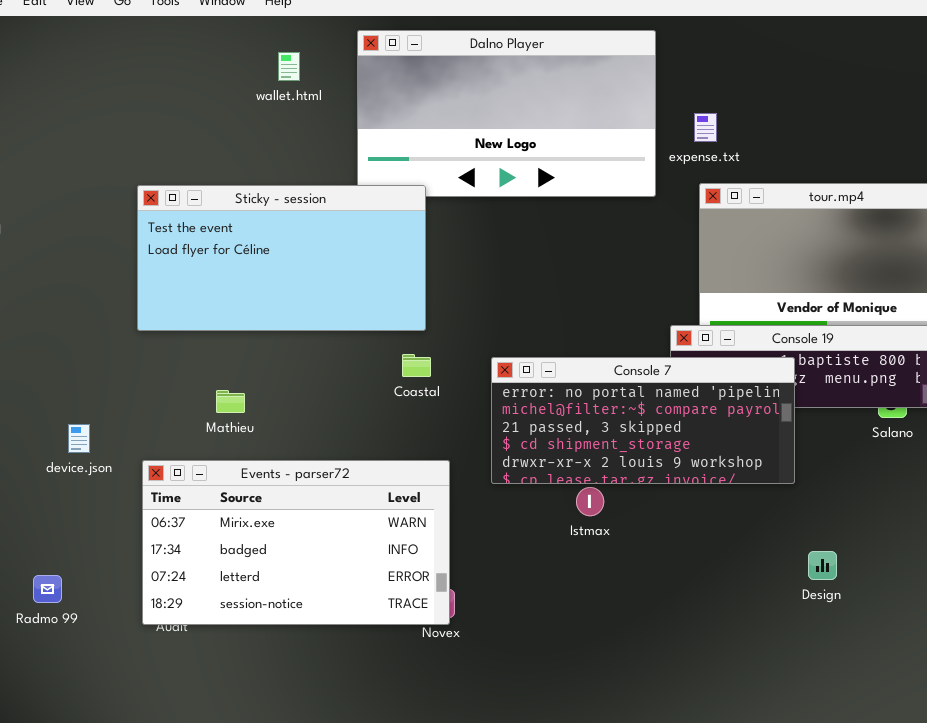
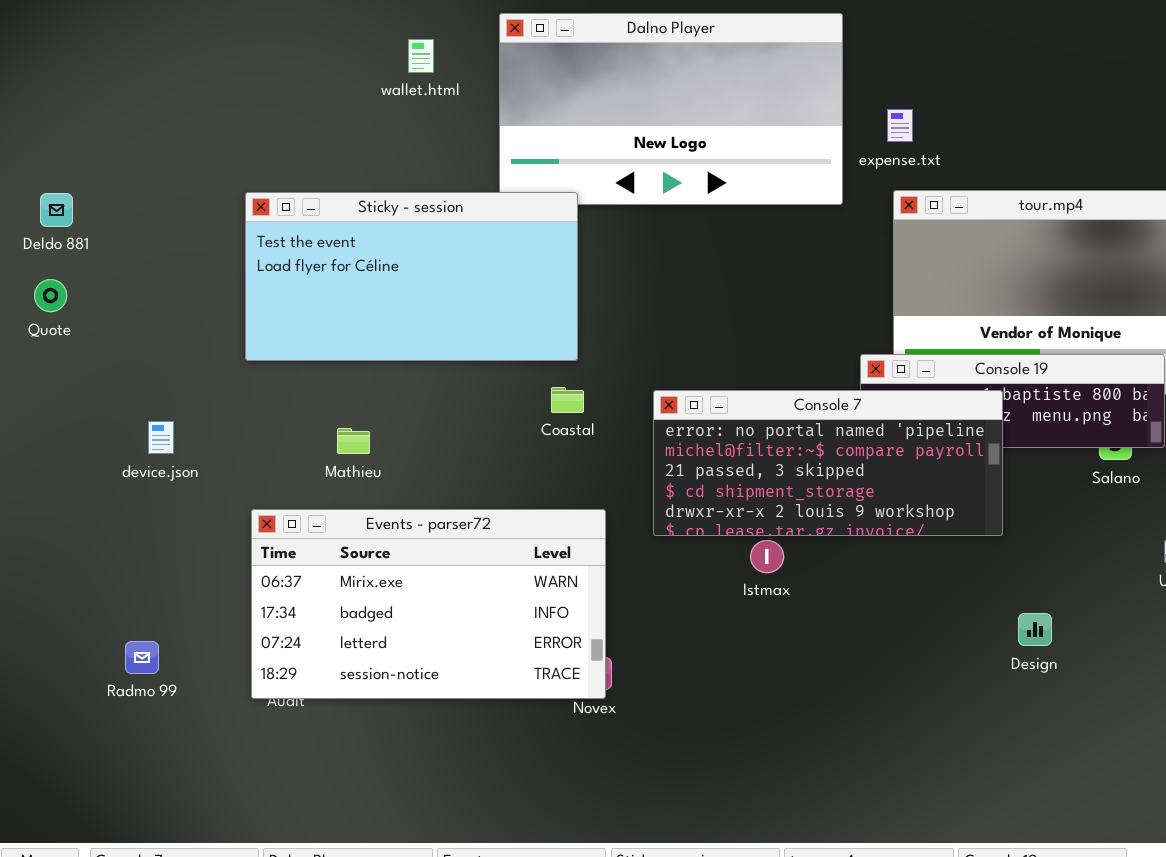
device.json: [68,424,90,453] -> [148,421,174,454], moved

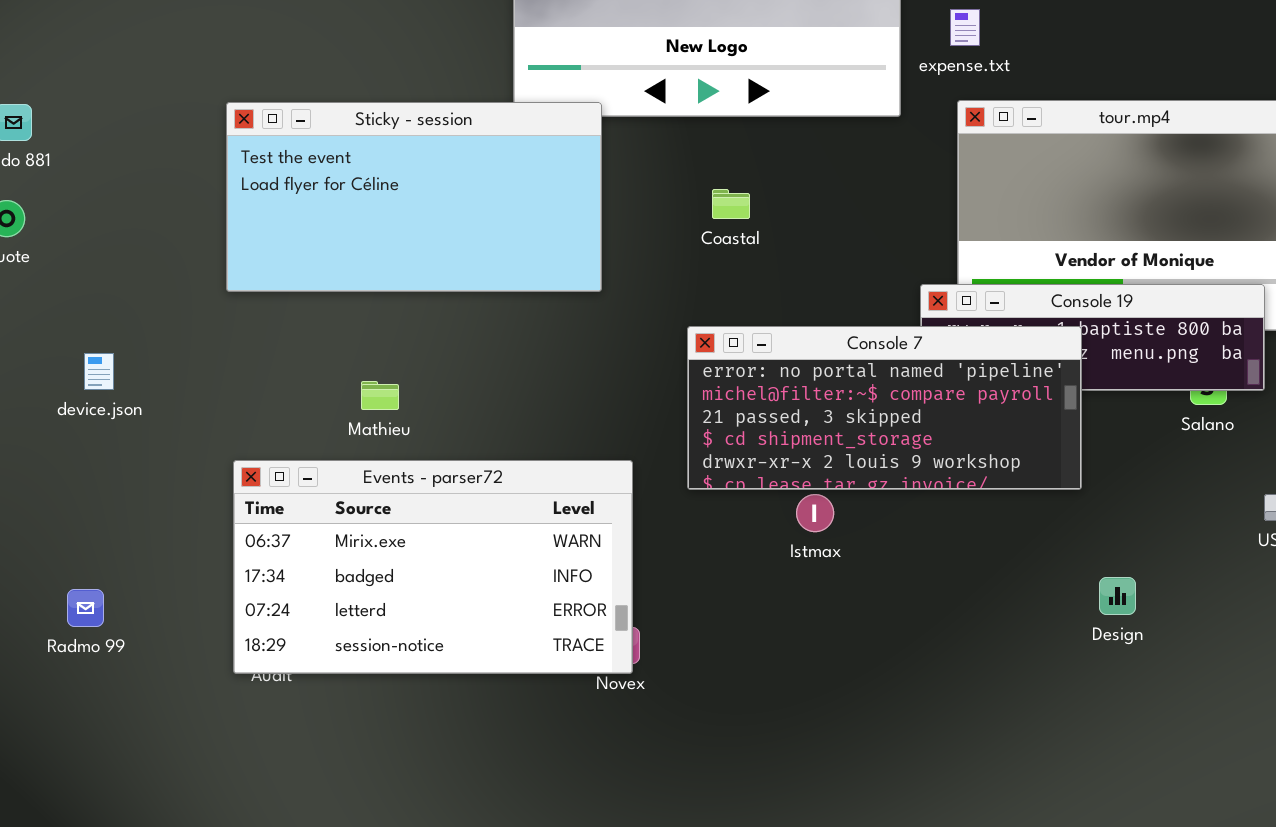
Coastal: [551,387,584,413] -> [712,189,750,219], moved
device.json: [148,421,174,454] -> [84,353,114,390], moved
Mathieu: [337,428,370,454] -> [361,381,399,410], moved
Radmo 99: [125,641,159,674] -> [67,589,104,627], moved

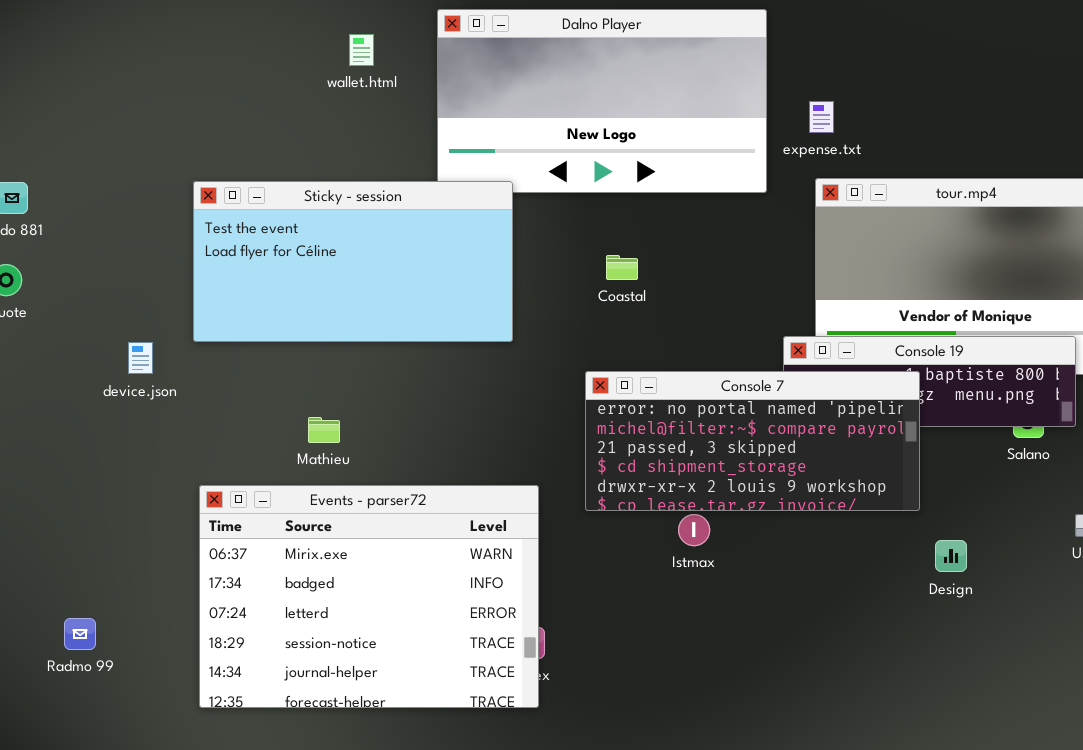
device.json: [84,353,114,390] -> [128,342,153,374], moved
Events - parser72: [233,460,633,674] -> [199,485,539,708], resized
Design: [1099,577,1136,615] -> [935,540,967,572], moved
Radmo 99: [67,589,104,627] -> [64,618,96,650], moved

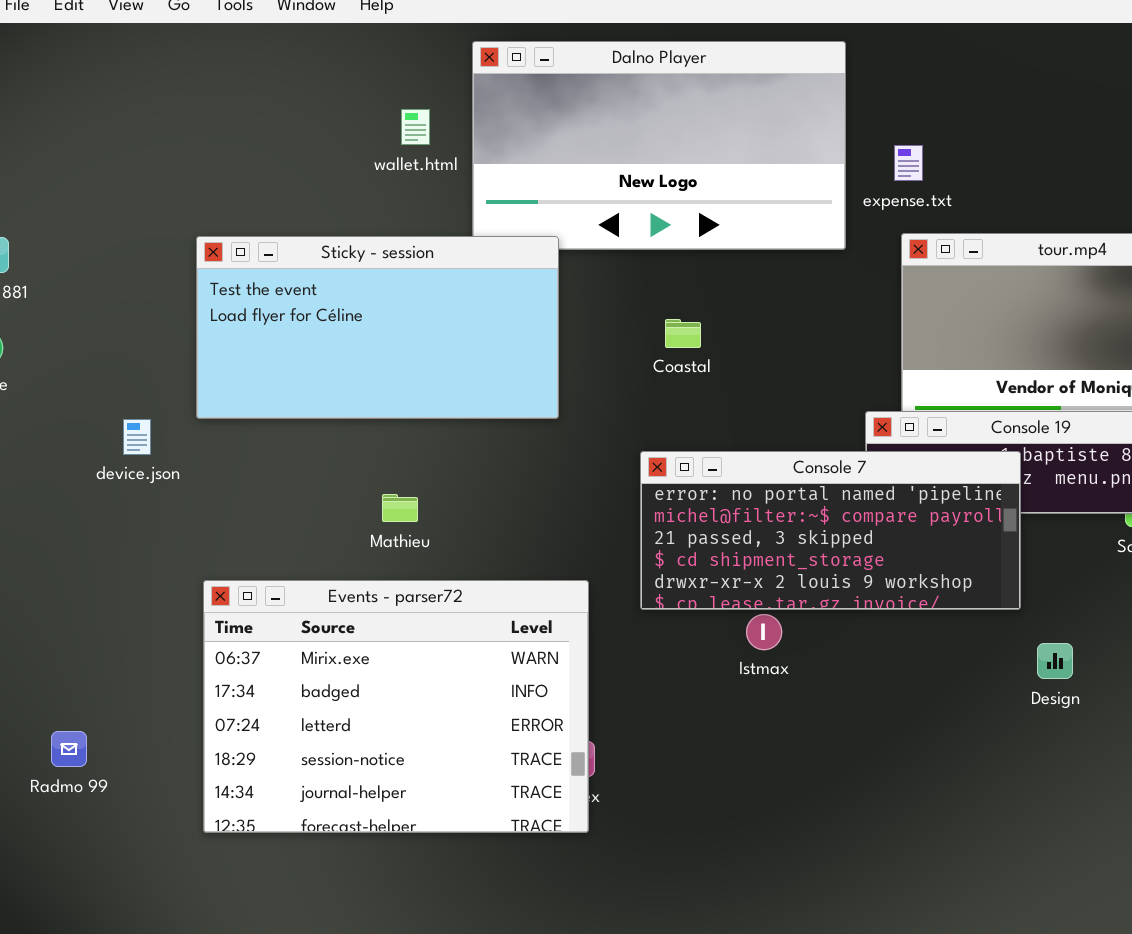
wallet.html: [349,34,374,66] -> [401,109,430,145], moved
Mathieu: [308,417,340,443] -> [382,494,418,522], moved

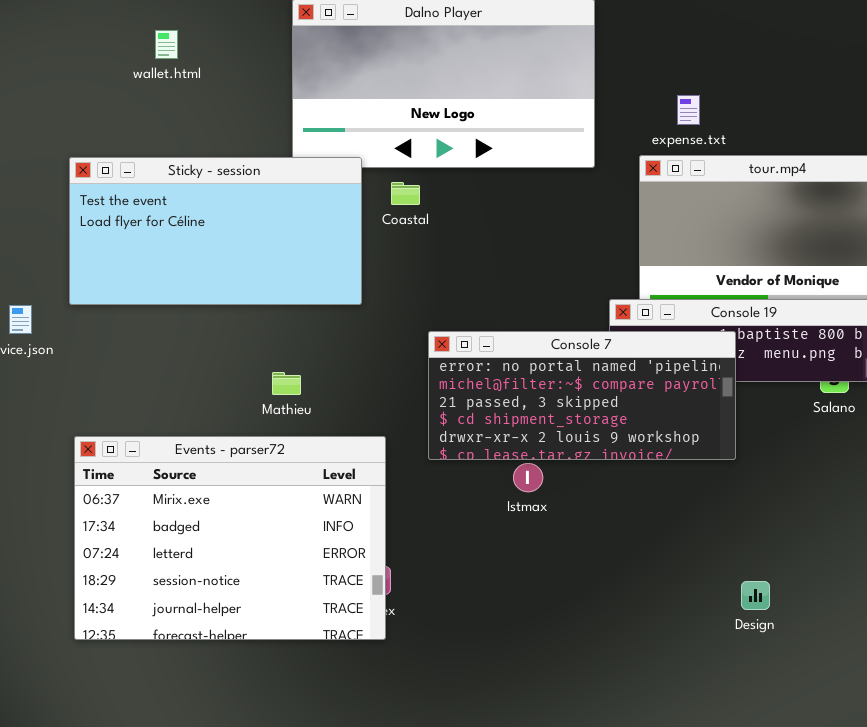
wallet.html: [401,109,430,145] -> [155,30,178,59], moved
expense.txt: [894,145,923,181] -> [677,95,700,125], moved
Coastal: [665,319,701,348] -> [391,182,420,205], moved
Mathieu: [382,494,418,522] -> [272,372,301,395], moved
Design: [1037,643,1073,679] -> [741,581,770,610], moved

